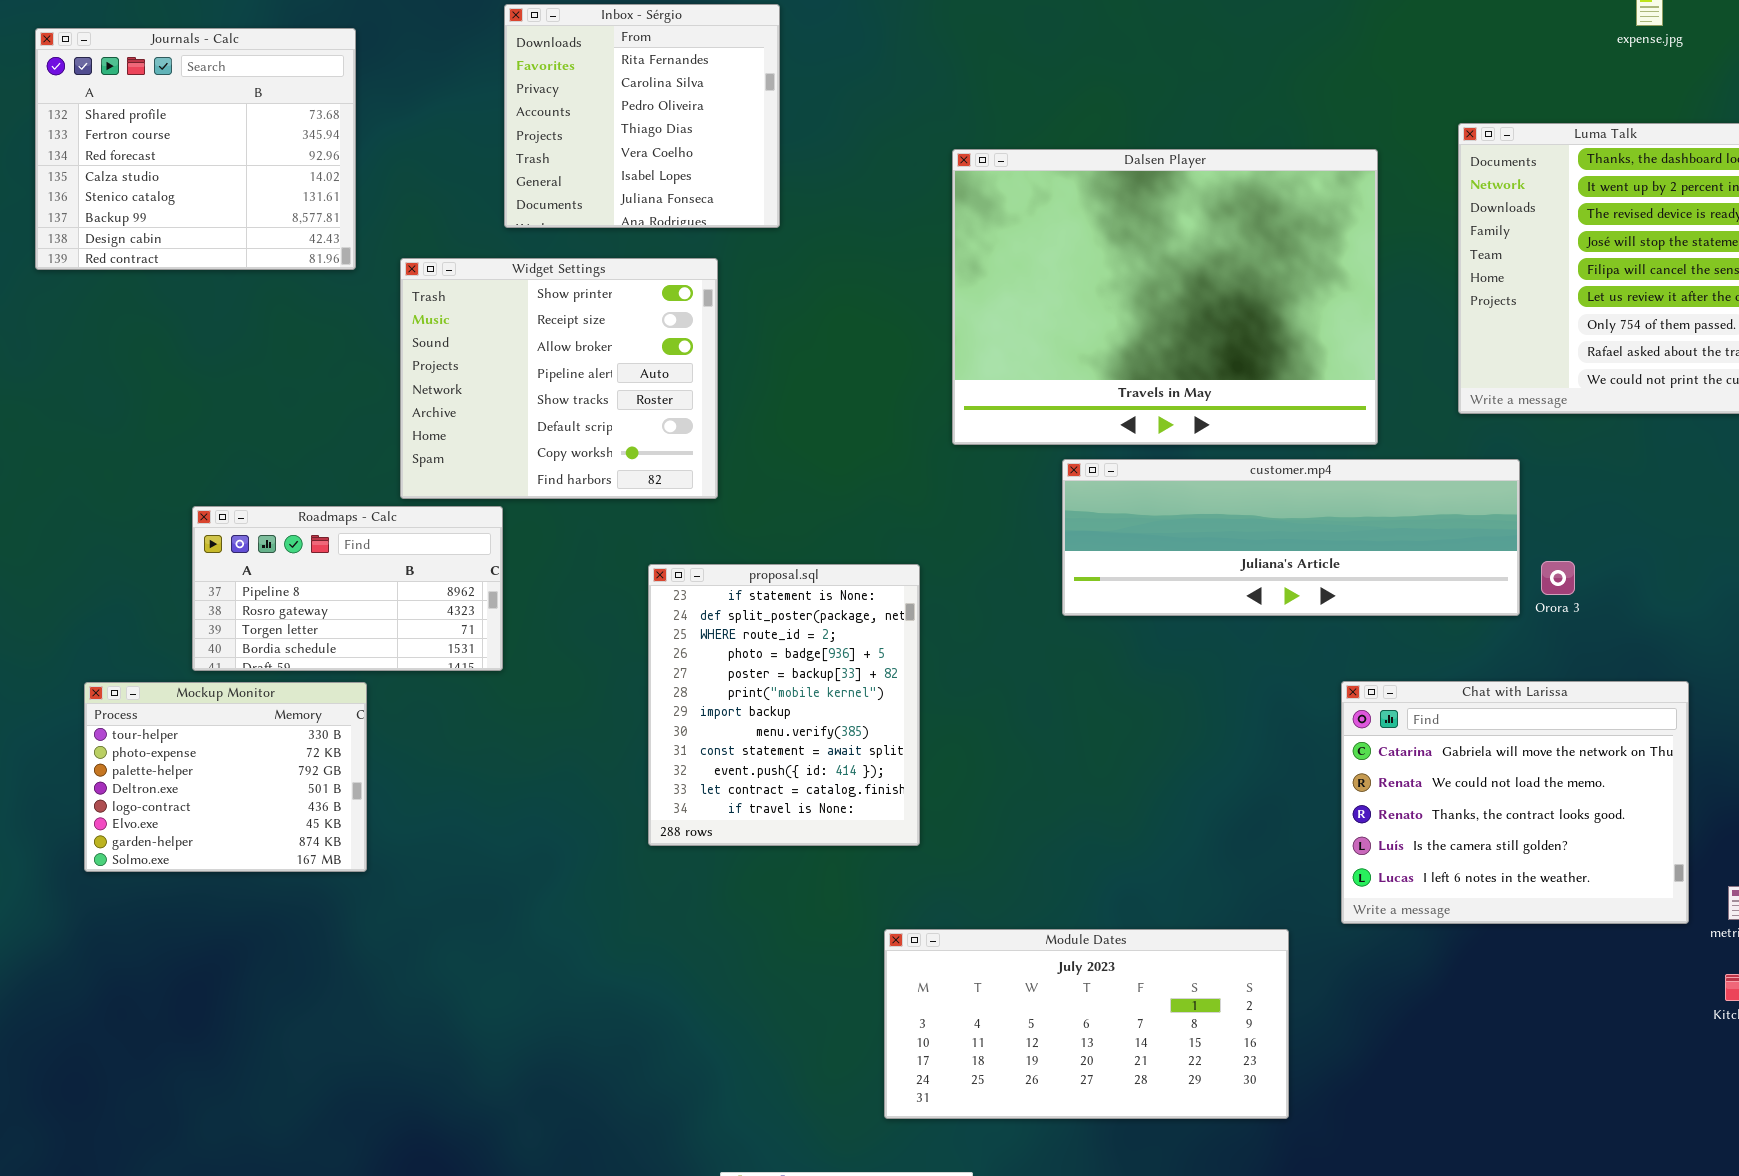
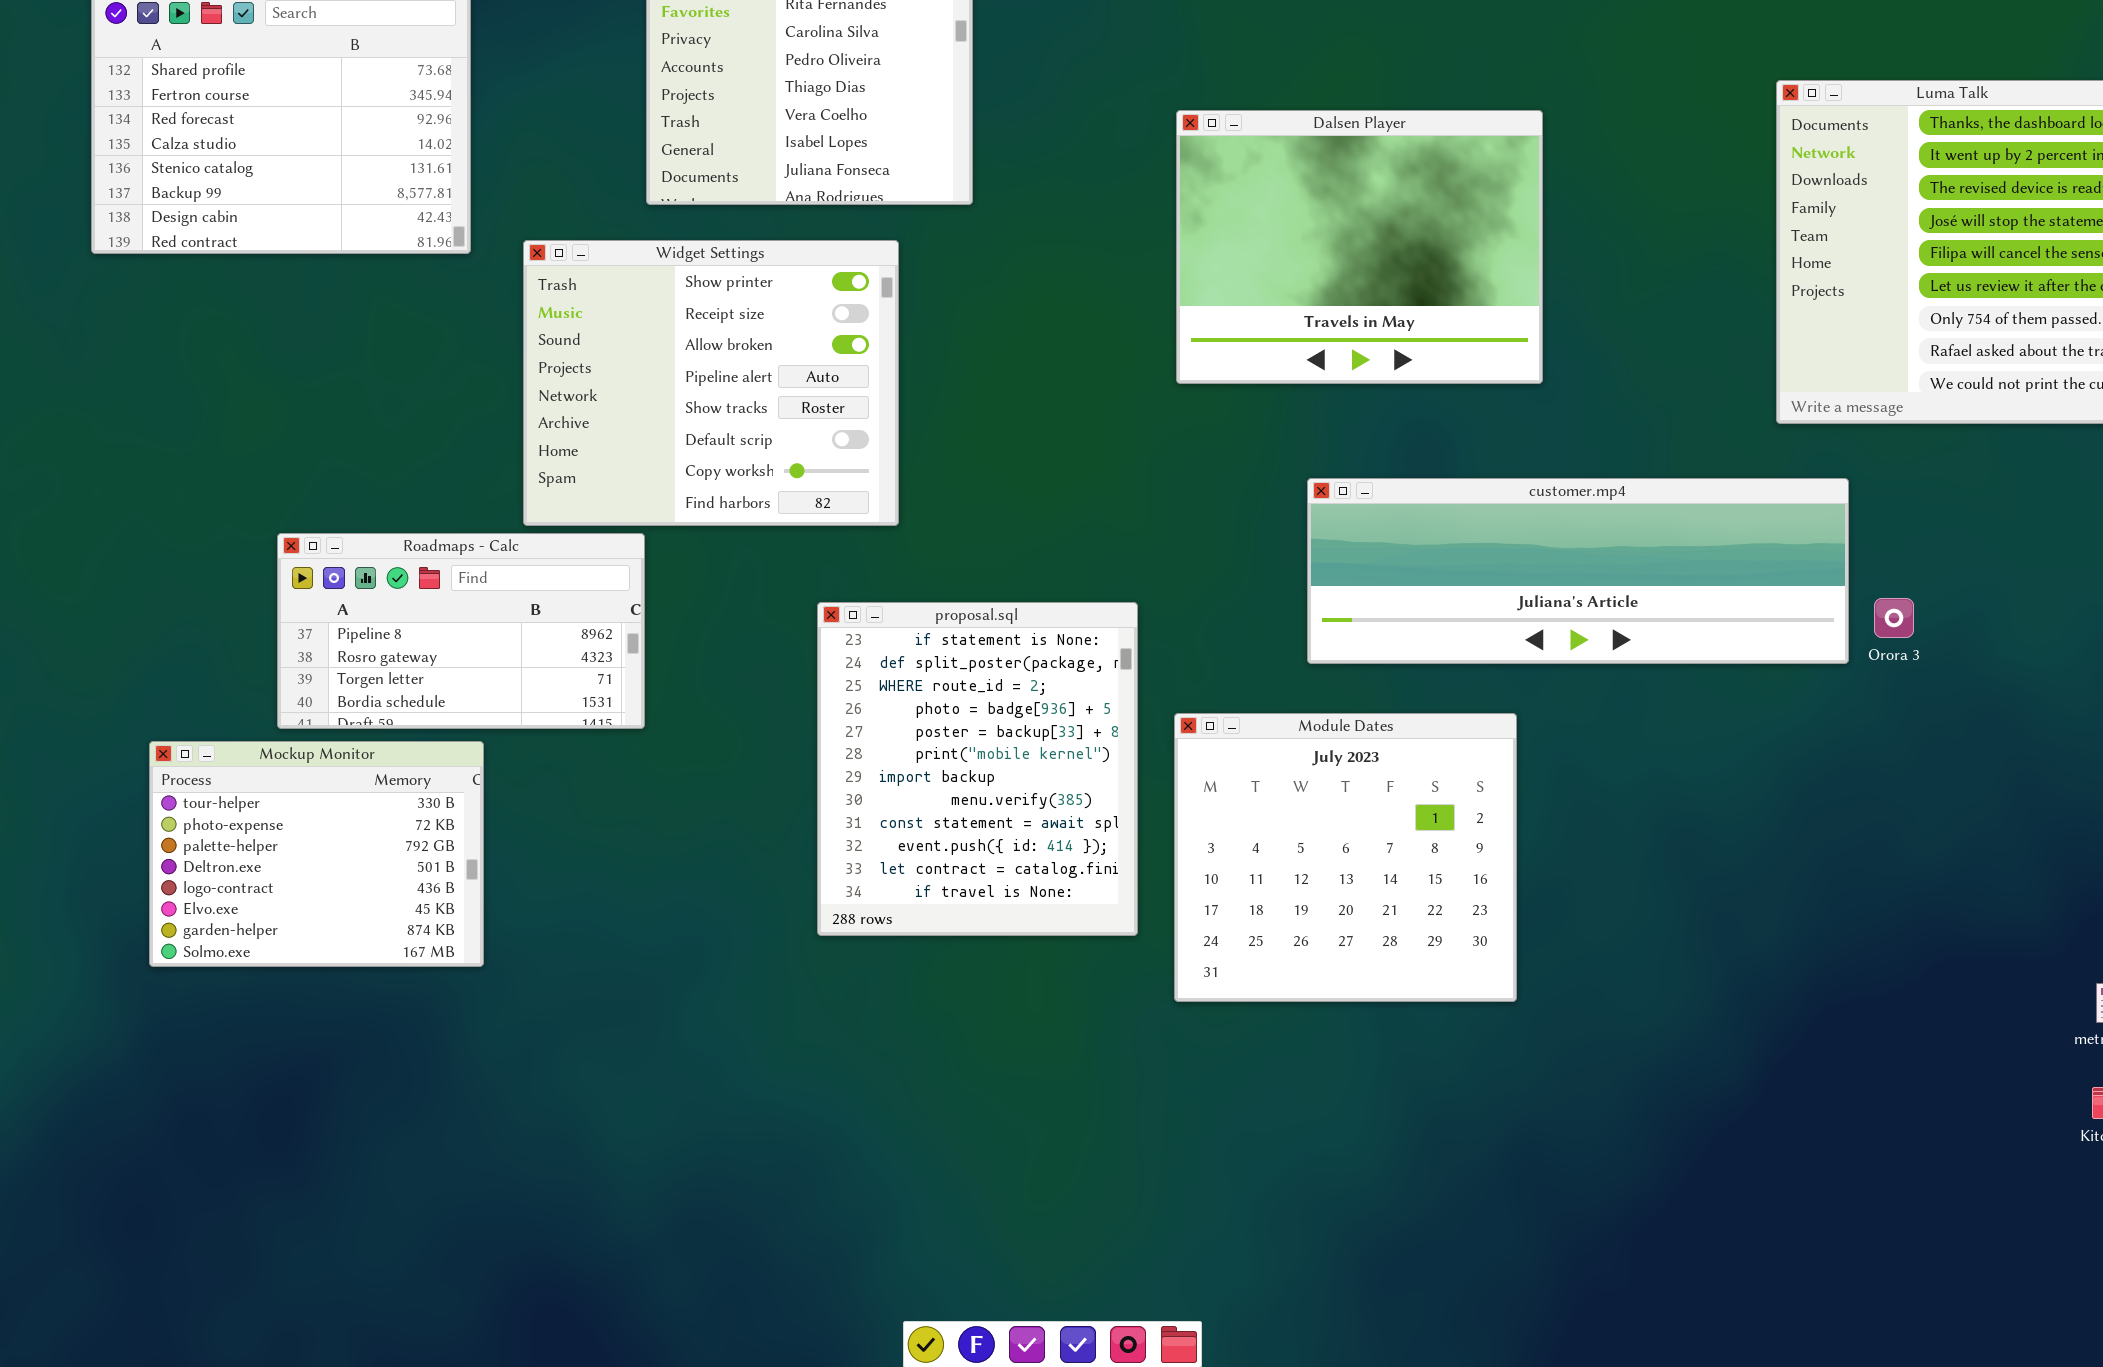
Dalsen Player: [952,149,1378,445] -> [1176,110,1543,384], resized
Chat with Larissa: [1341,681,1689,924] -> none, closed
Module Dates: [884,929,1289,1119] -> [1174,713,1517,1002], moved, resized

